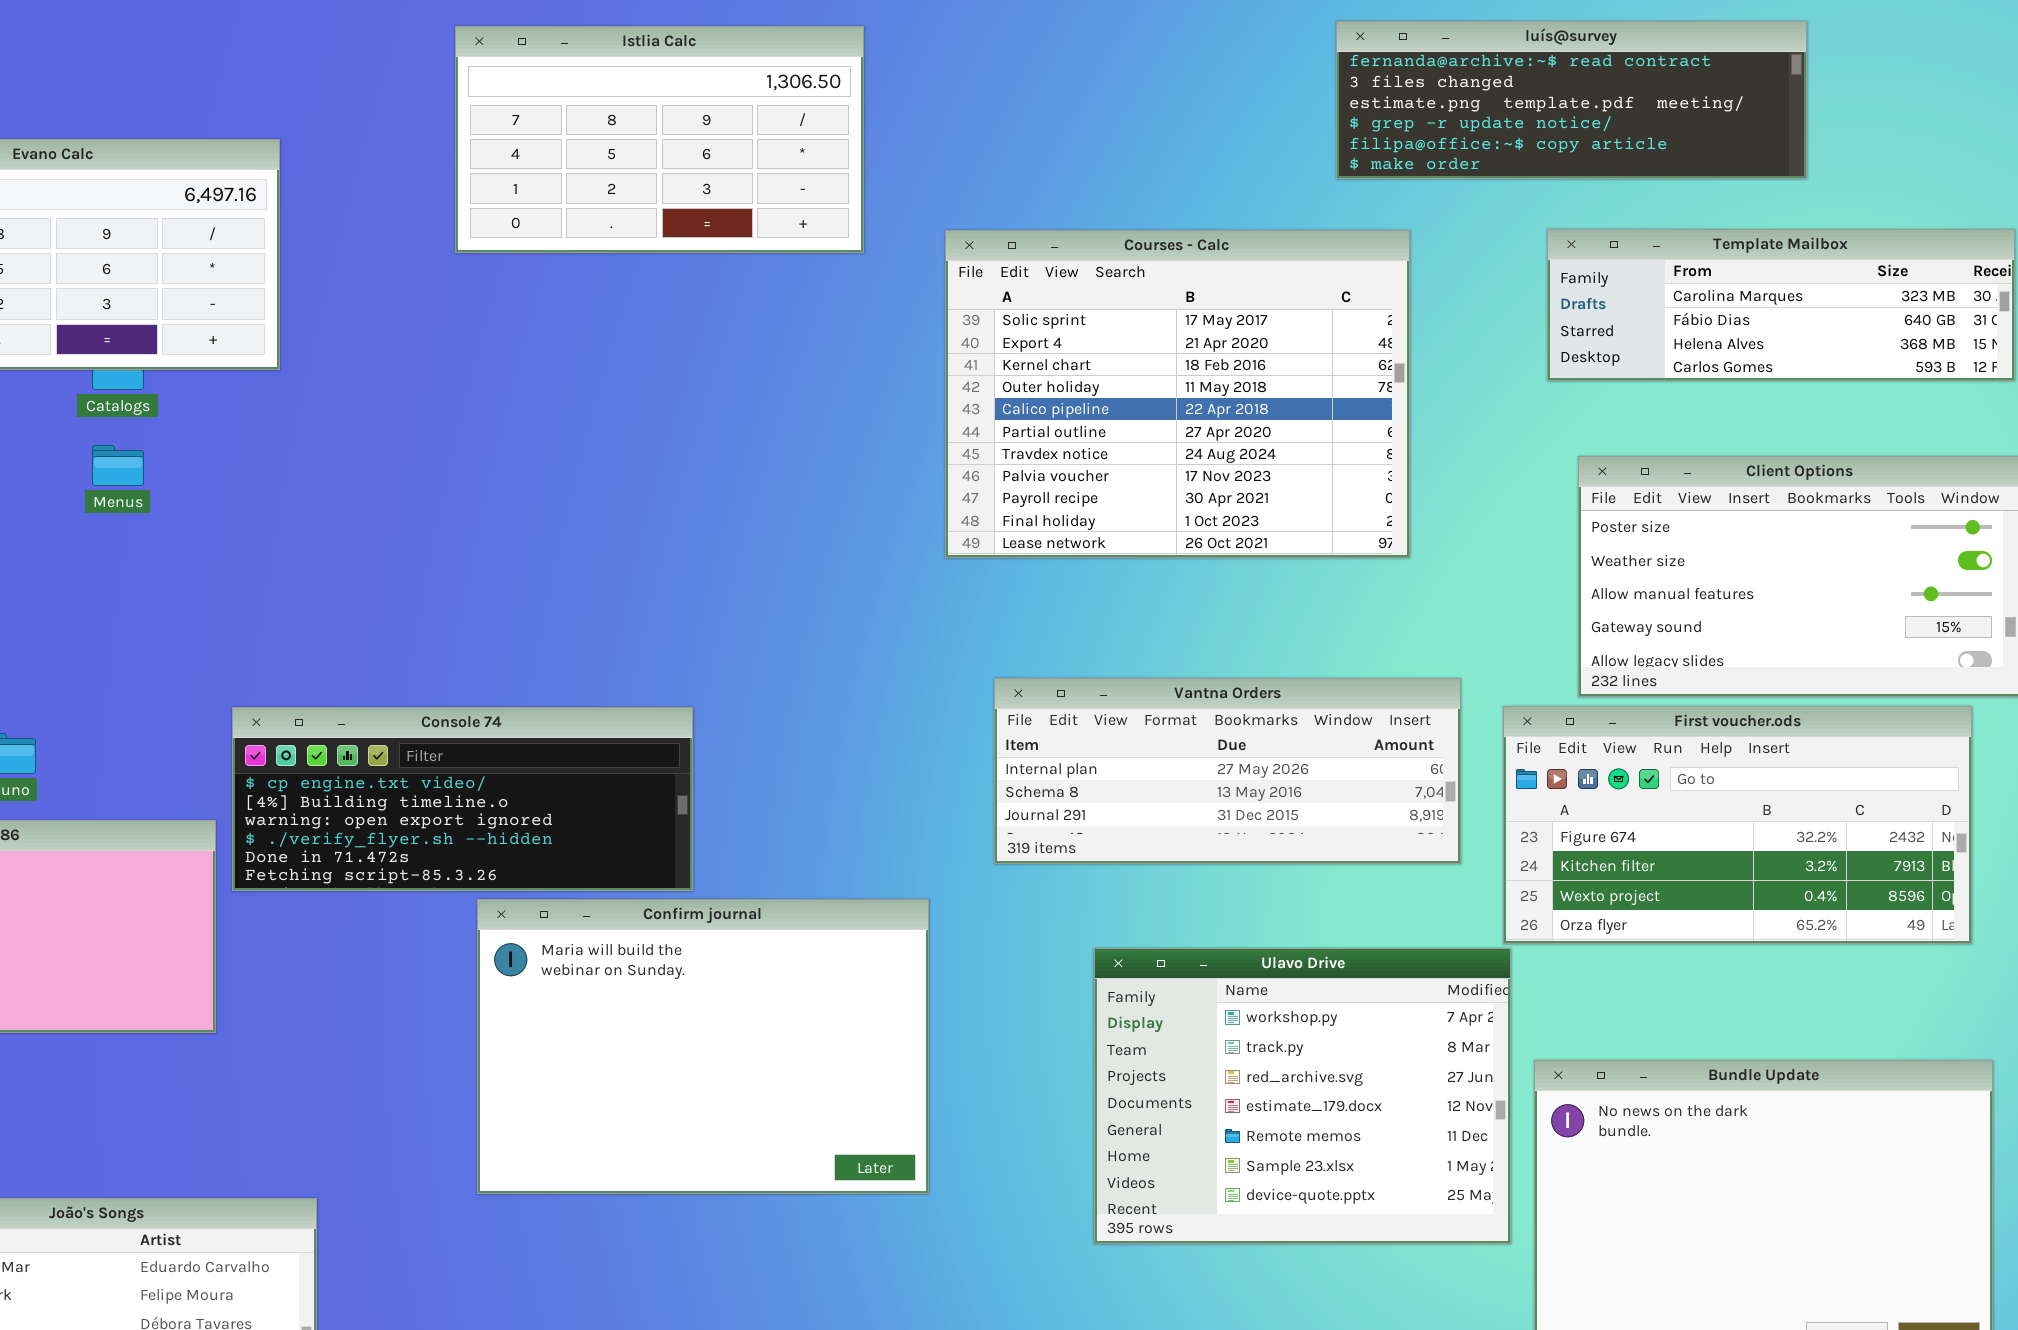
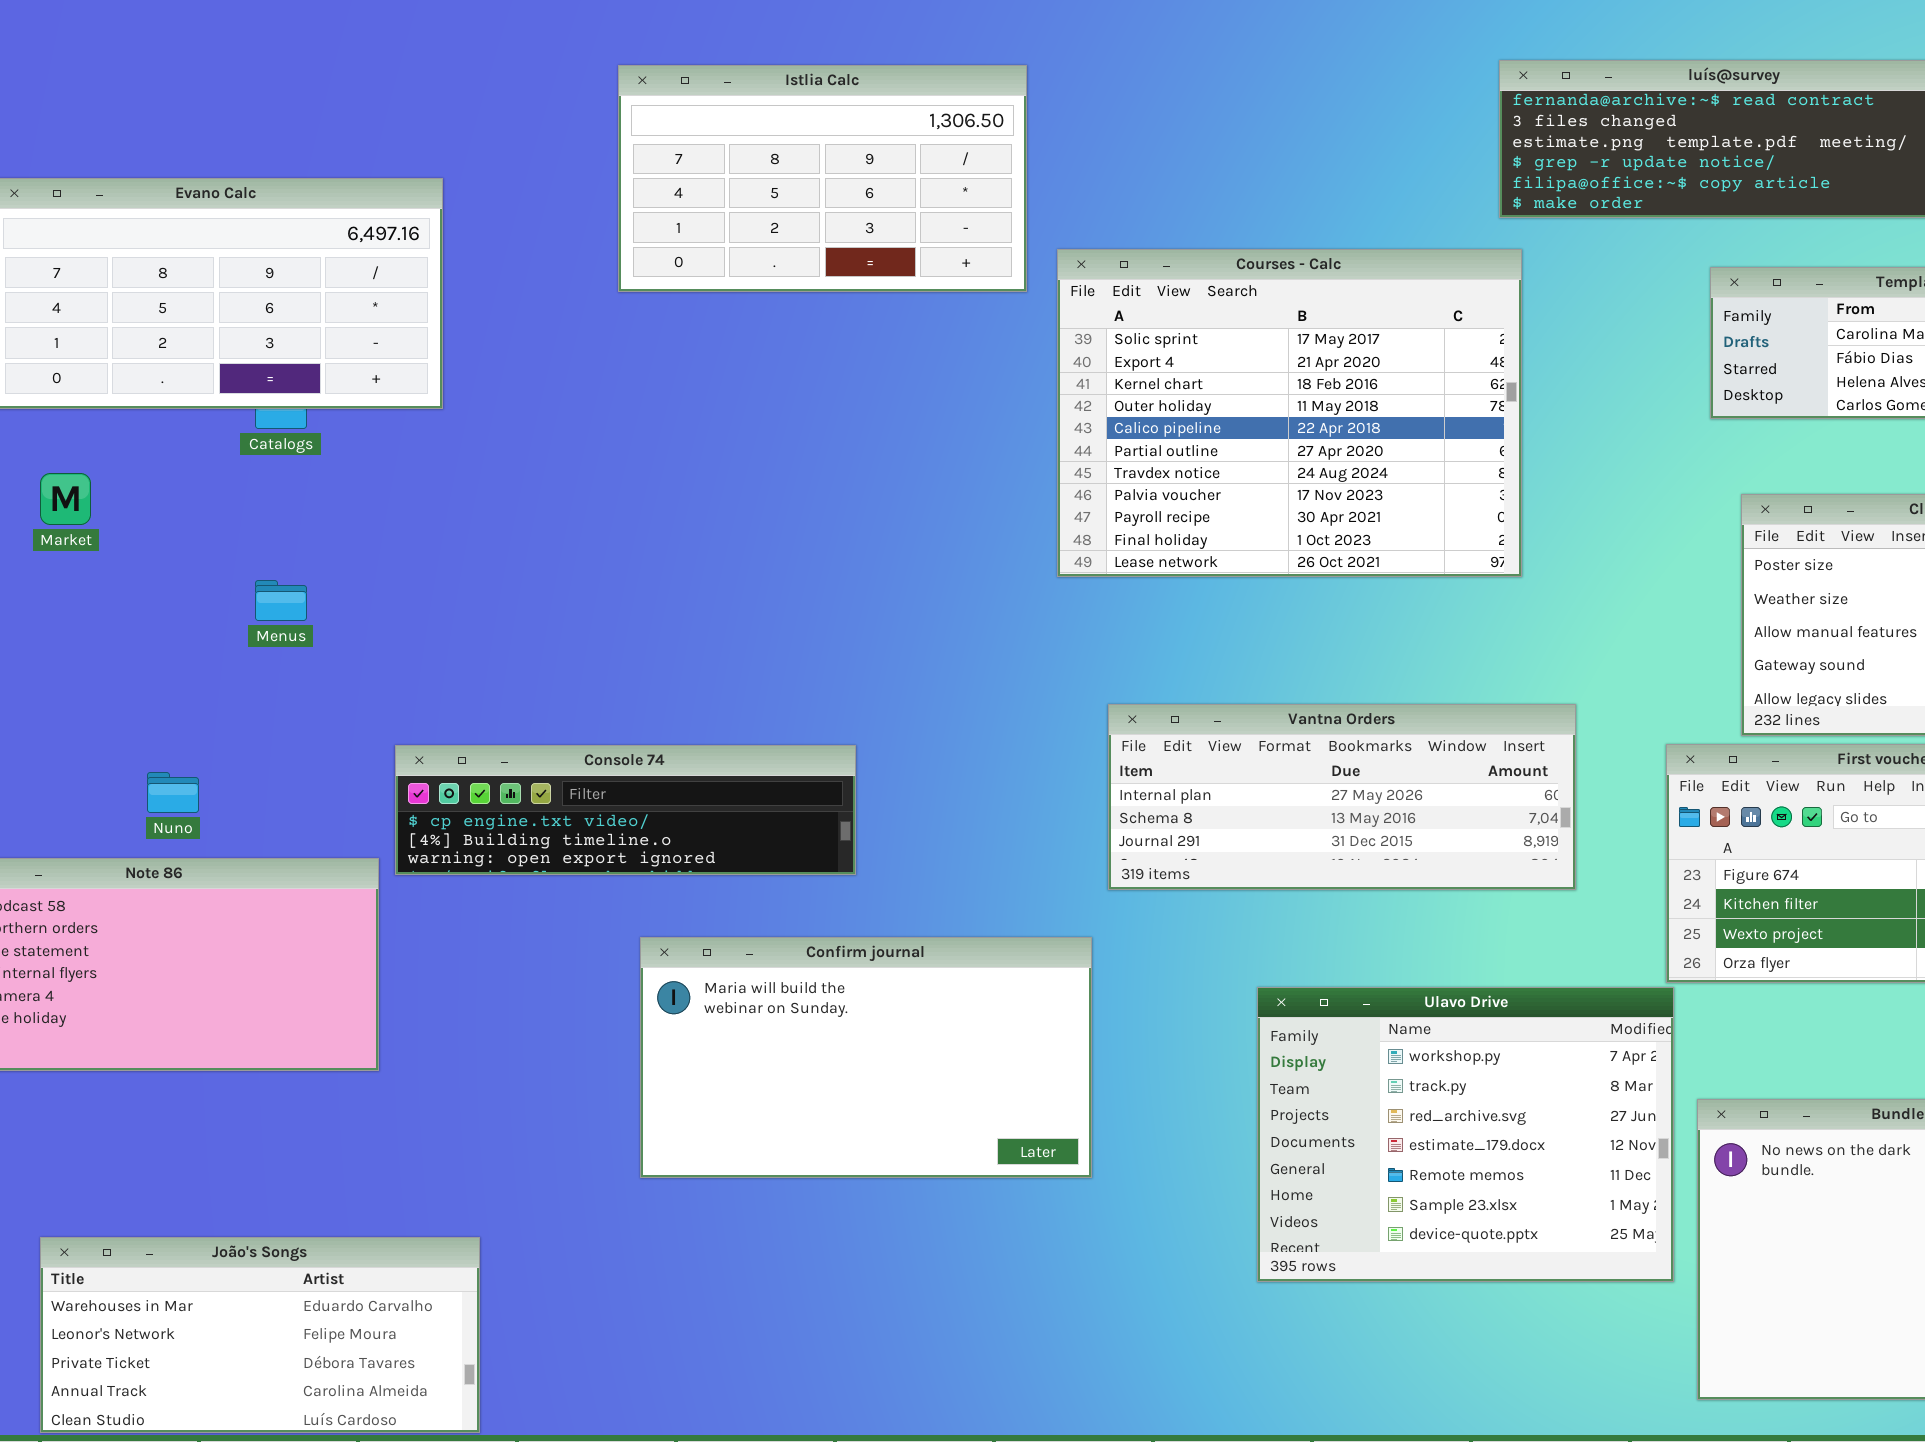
Courses - Calc: [945,230,1410,558] -> [1057,249,1522,577], moved
Menus: [92,445,144,486] -> [255,580,307,621], moved
Vantna Orders: [994,678,1461,864] -> [1108,704,1576,890], moved
Console 74: [232,707,693,891] -> [395,745,856,875], resized
Confirm journal: [477,899,929,1194] -> [640,937,1092,1178], resized

